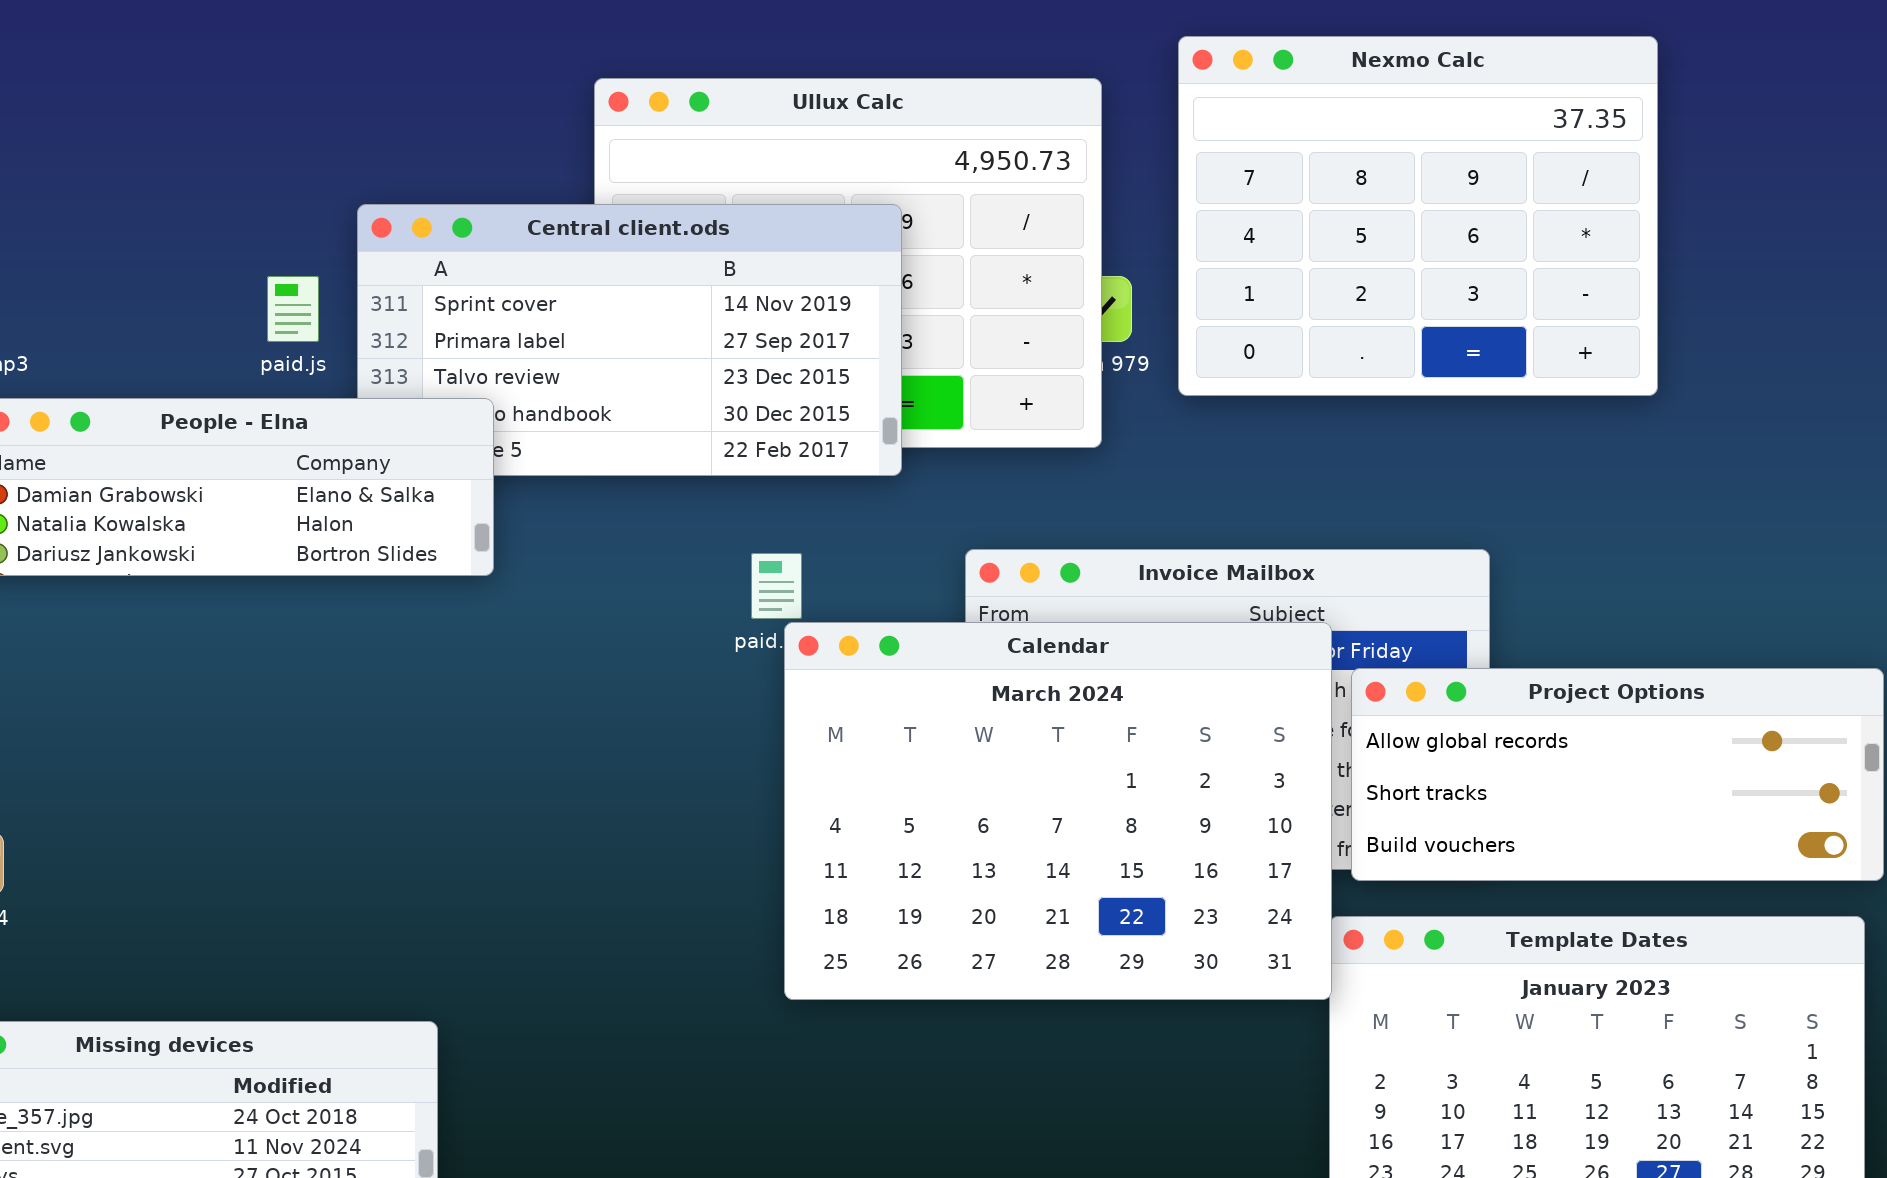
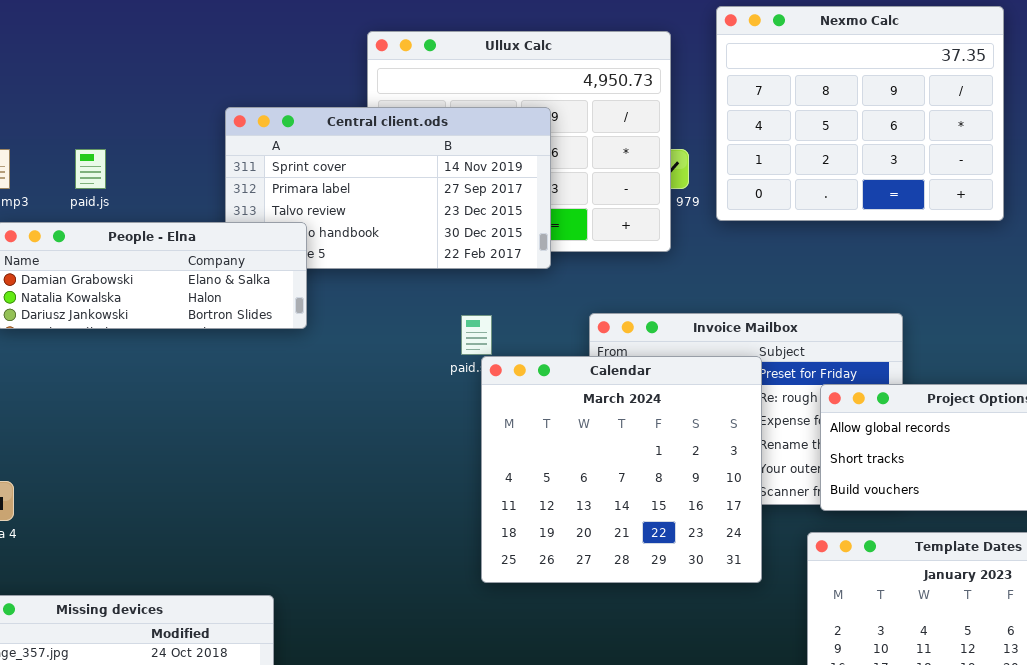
paid.js: [267,276,319,342] -> [75,149,106,189], moved
Calendar: [784,622,1332,1000] -> [481,356,762,583], resized

